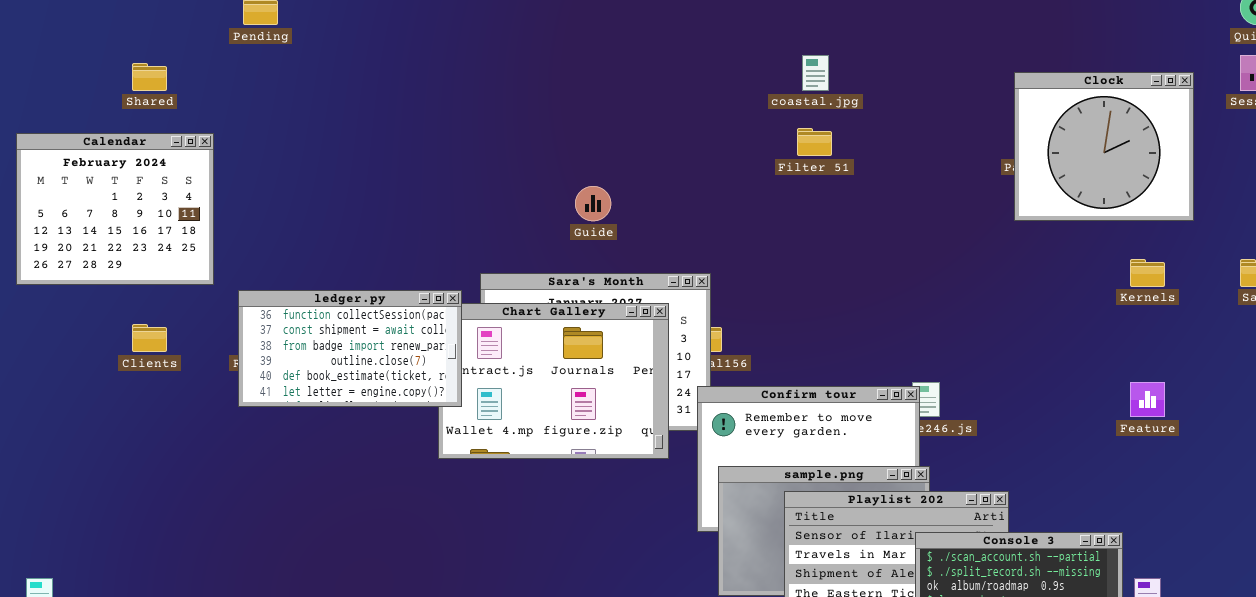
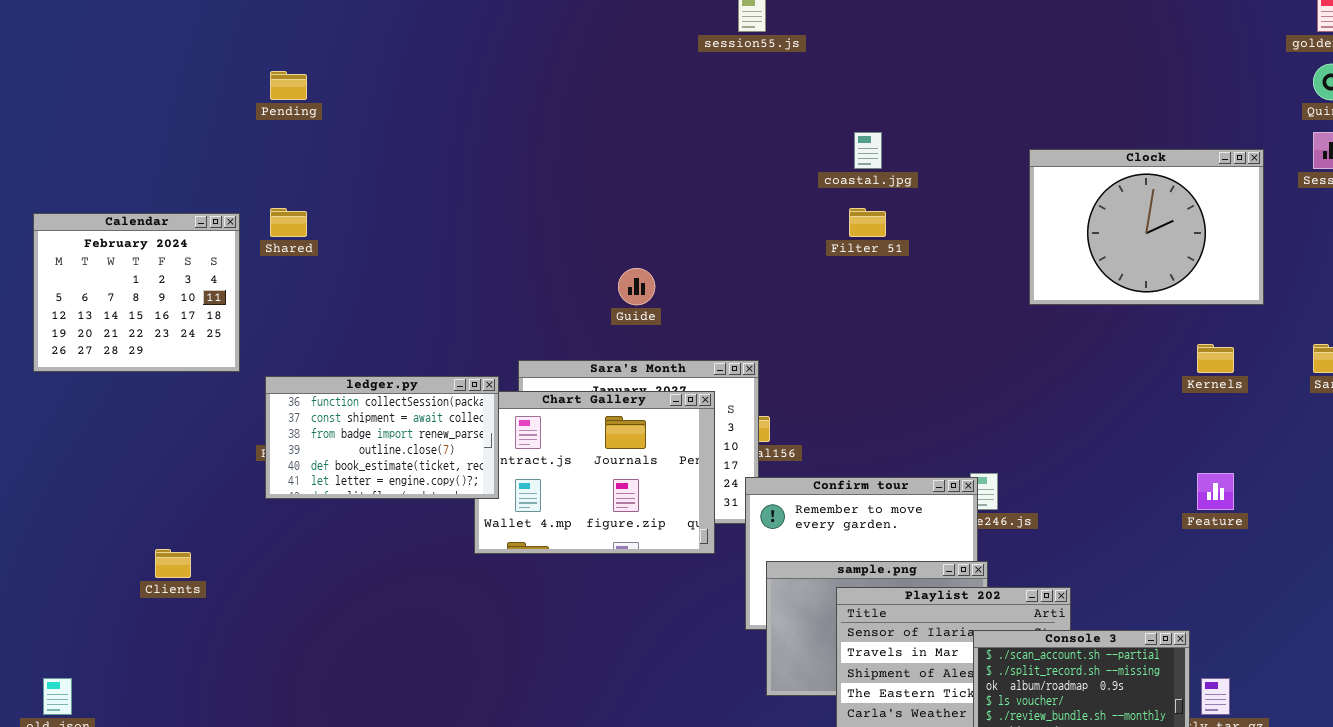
Shared: [132,63,167,91] -> [270,208,307,237], moved
Clock: [1014,72,1194,221] -> [1029,149,1264,305], resized
Clients: [132,324,167,352] -> [155,549,191,578], moved

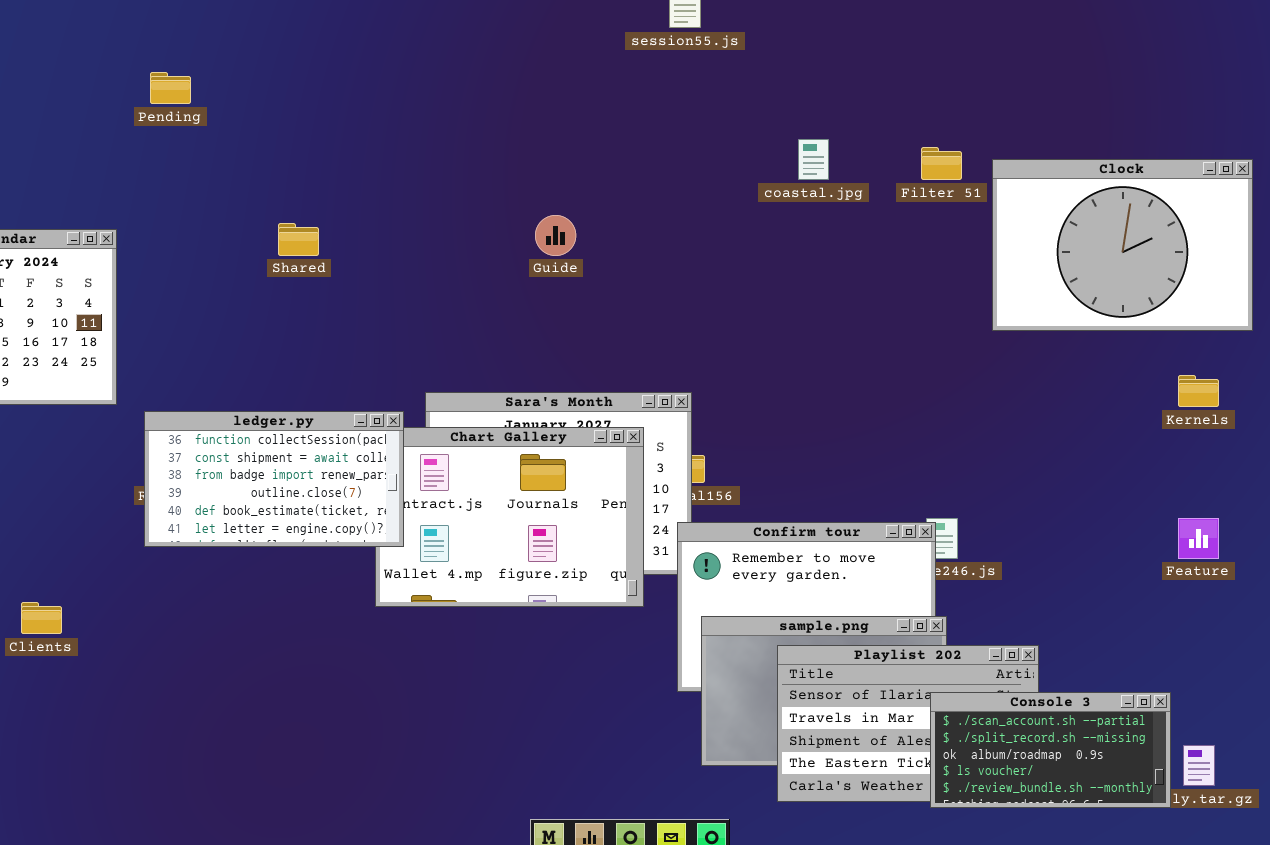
Shared: [270,208,307,237] -> [278,223,319,256], moved
Filter 51: [849,208,886,237] -> [921,147,962,180], moved
Guide: [618,268,655,305] -> [535,215,576,256], moved

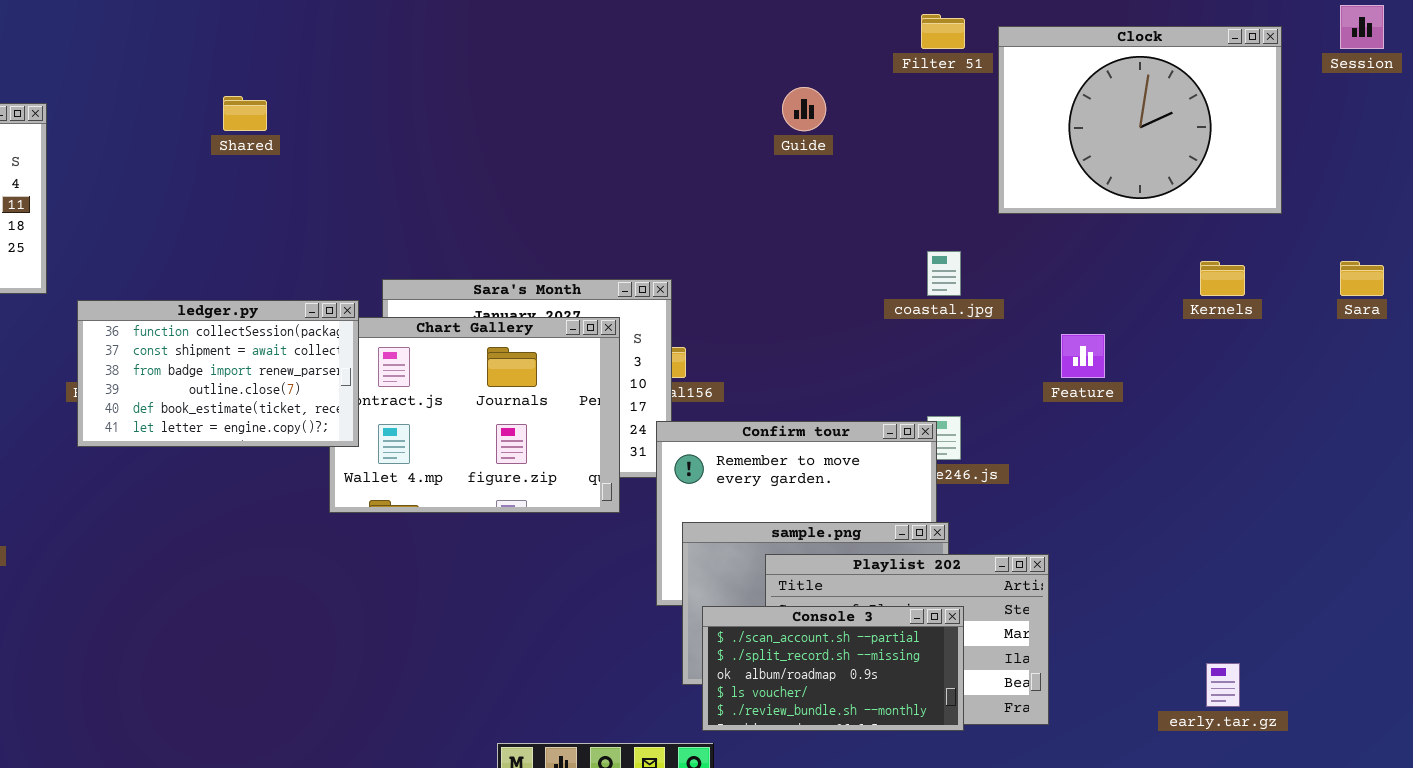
coastal.jpg: [798,139,829,180] -> [927,251,961,296], moved
Guide: [535,215,576,256] -> [782,87,826,131], moved
Feature: [1178,518,1219,559] -> [1061,334,1105,378], moved
Console 3: [930,692,1171,808] -> [702,606,964,731], moved

